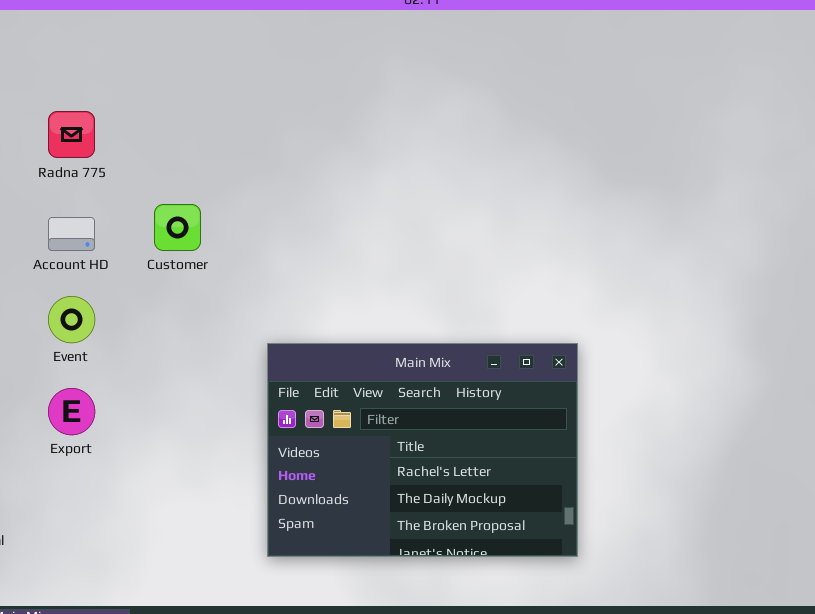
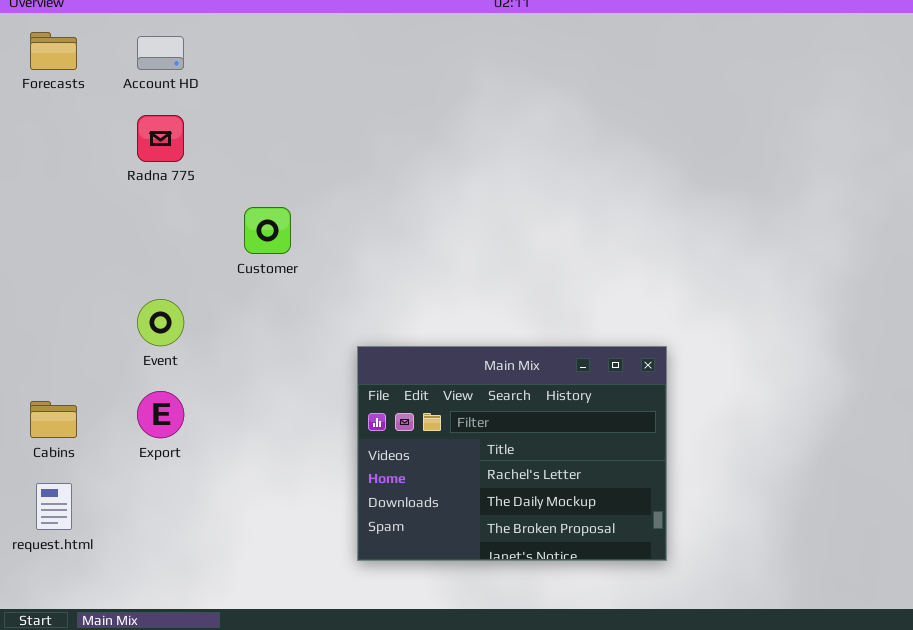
Account HD: [48,217,95,251] -> [137,36,184,70], moved

